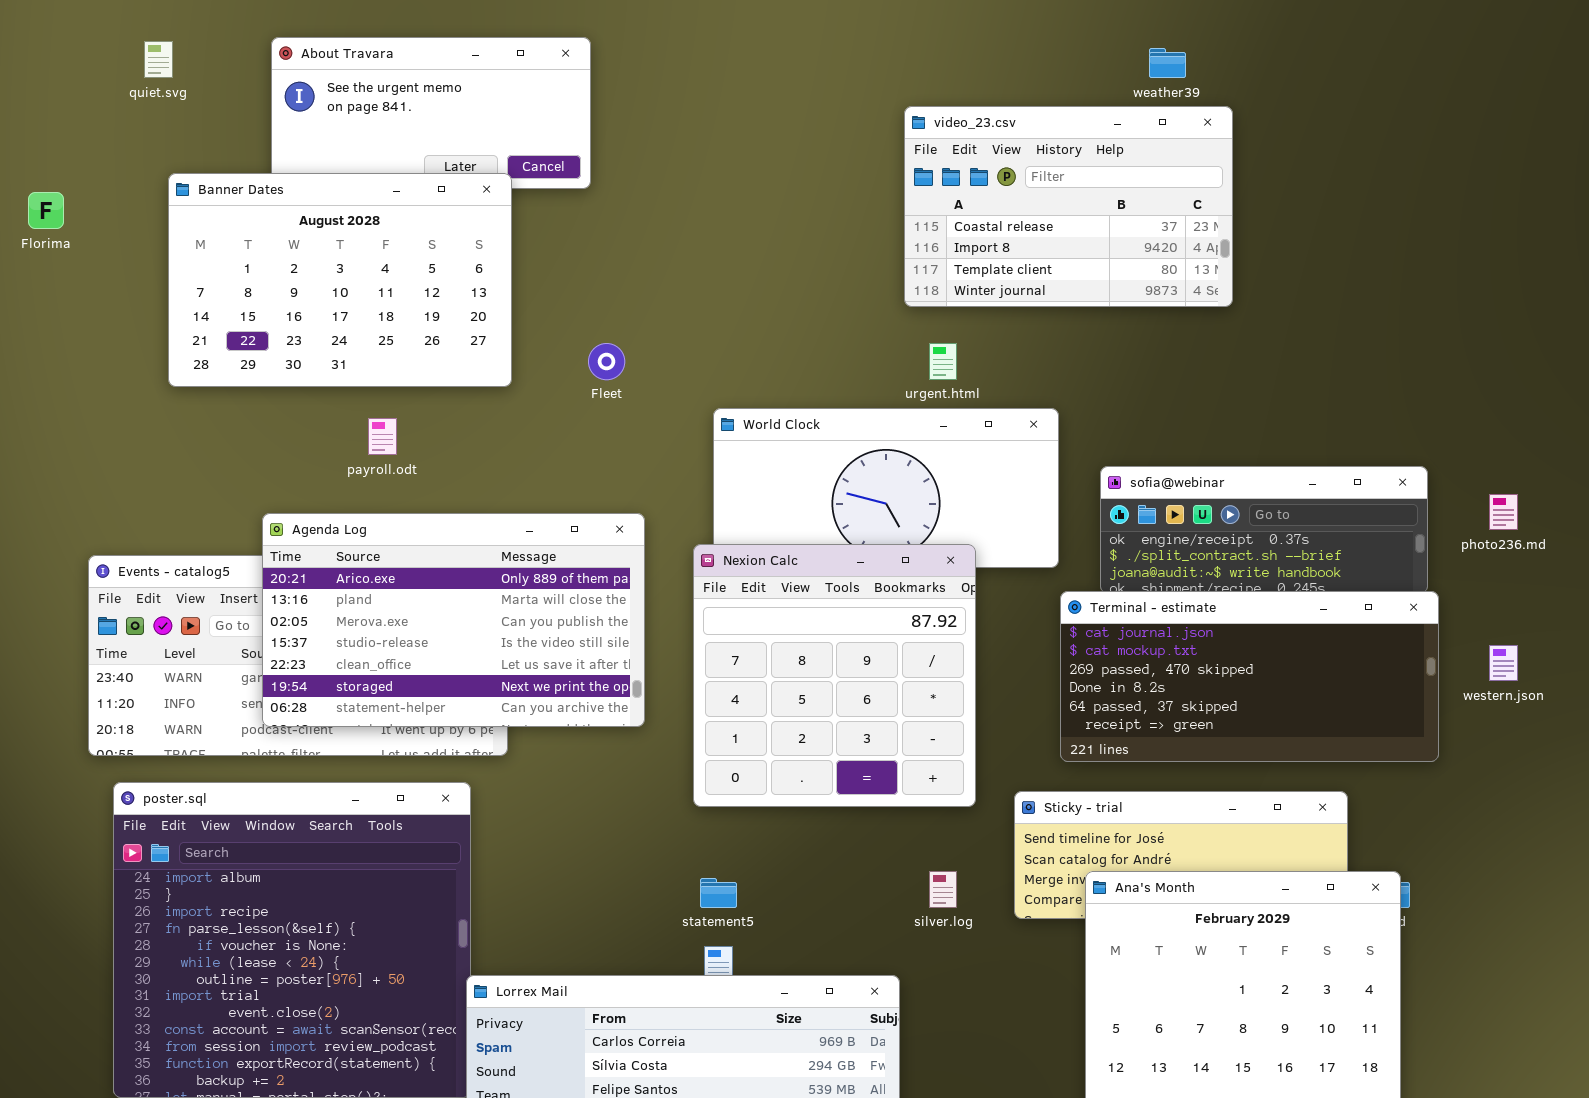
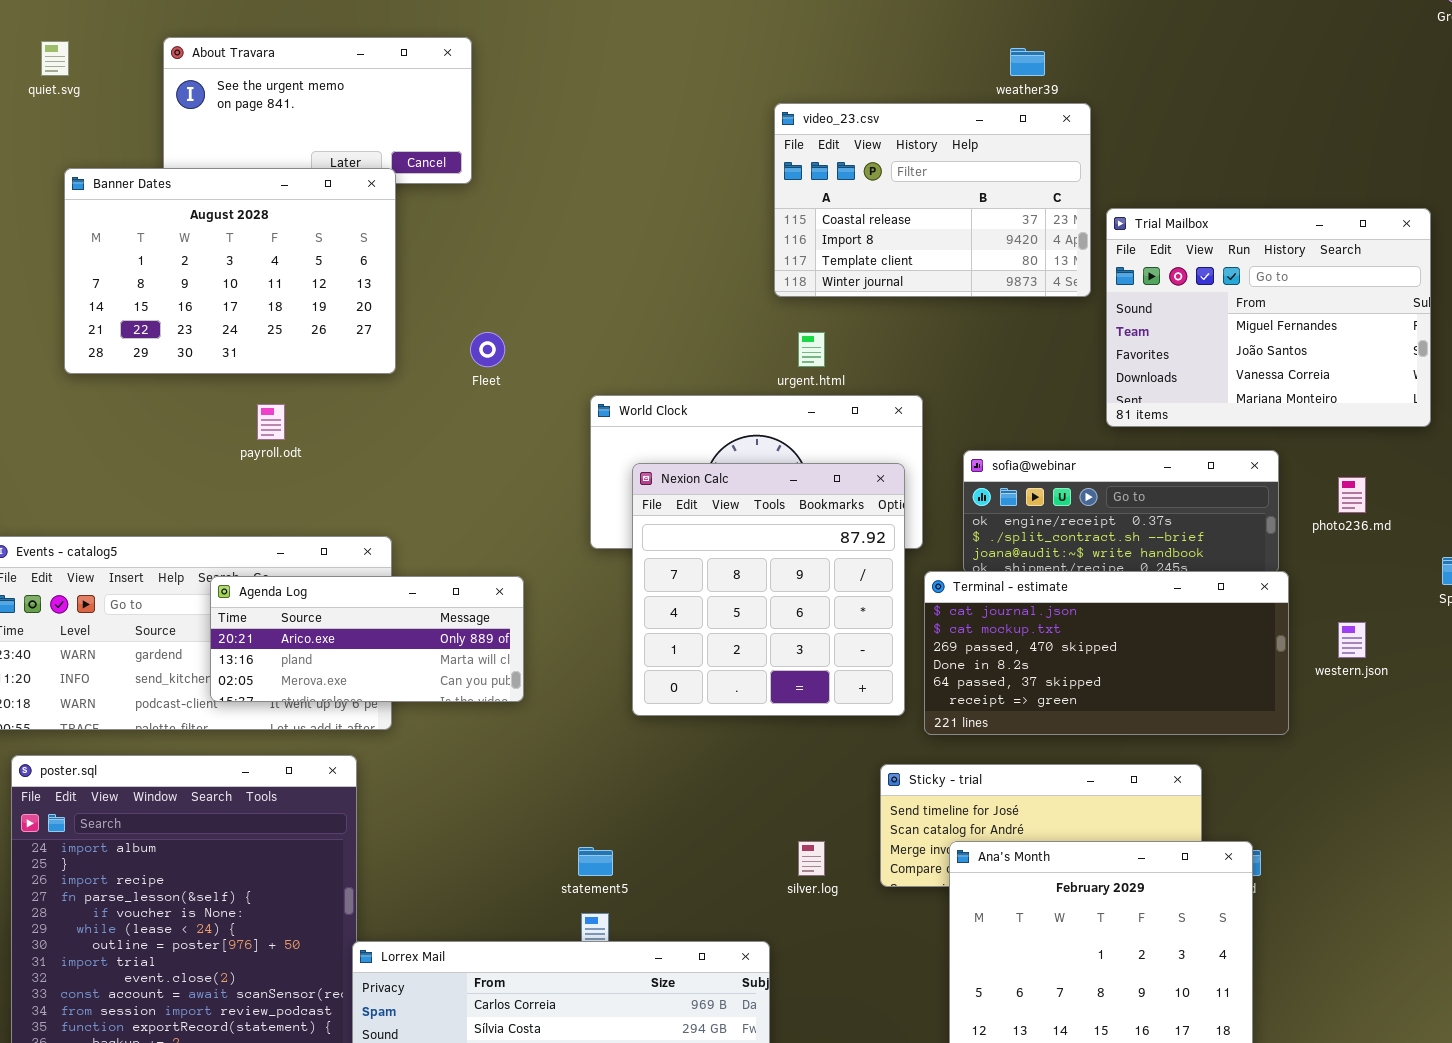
Trial Mailbox: none -> [1106,208,1431,427], opened
Agenda Log: [262,513,645,727] -> [210,576,524,702], resized
Nexion Calc: [693,544,976,807] -> [632,463,905,716], moved

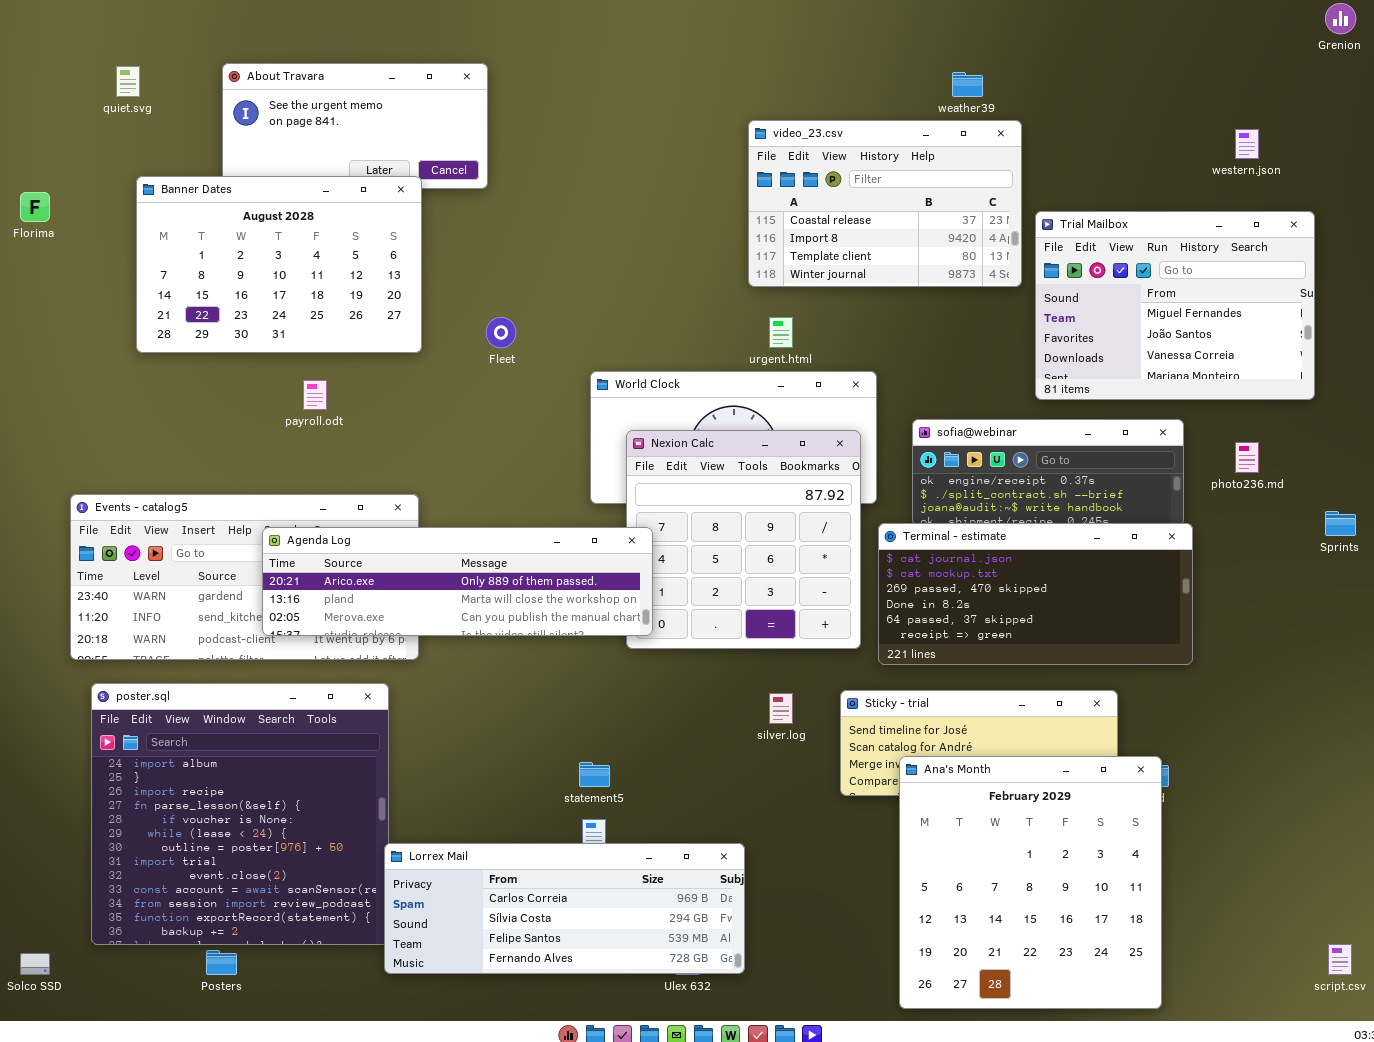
Agenda Log: [210,576,524,702] -> [262,527,653,636], resized
western.json: [1338,622,1366,658] -> [1235,129,1259,159], moved
silver.log: [798,841,825,876] -> [769,693,793,724], moved

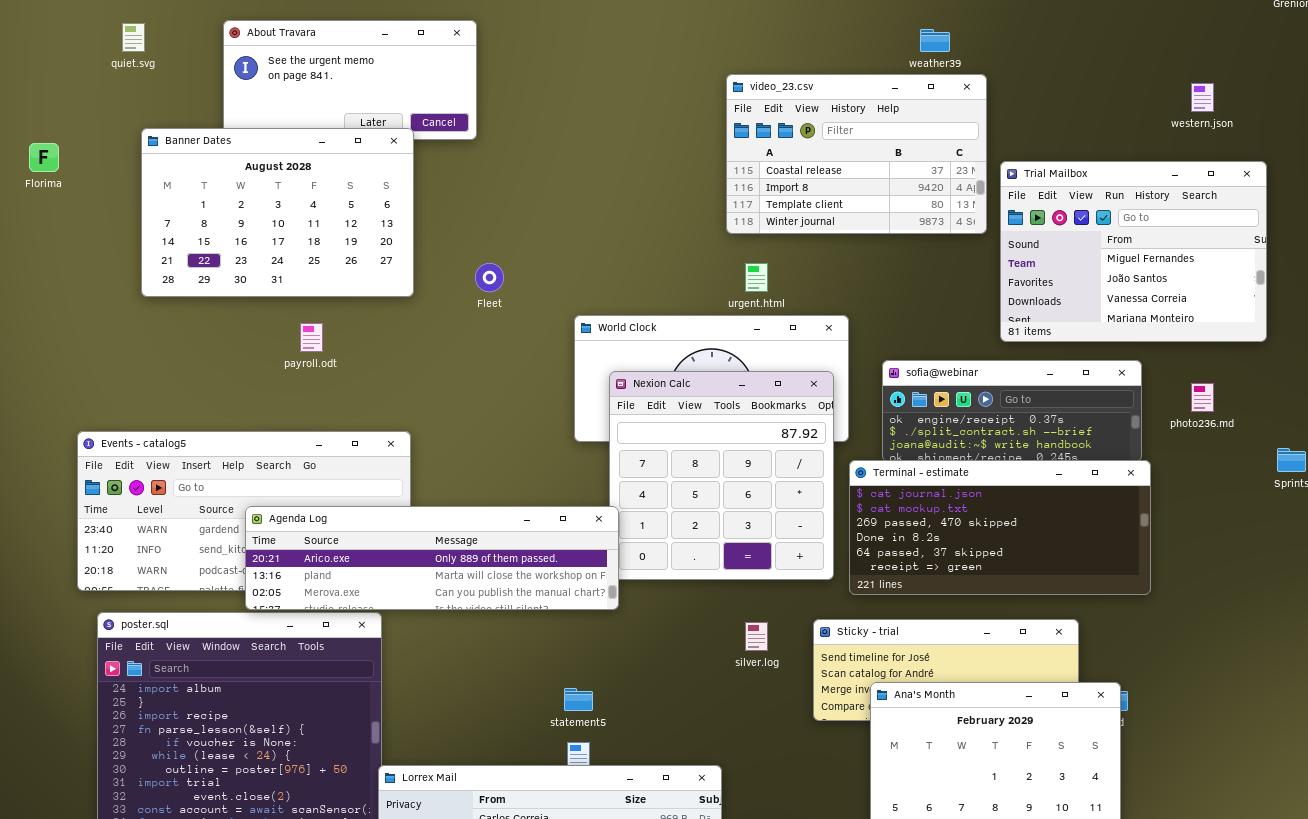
Agenda Log: [262,527,653,636] -> [245,506,619,610], moved

